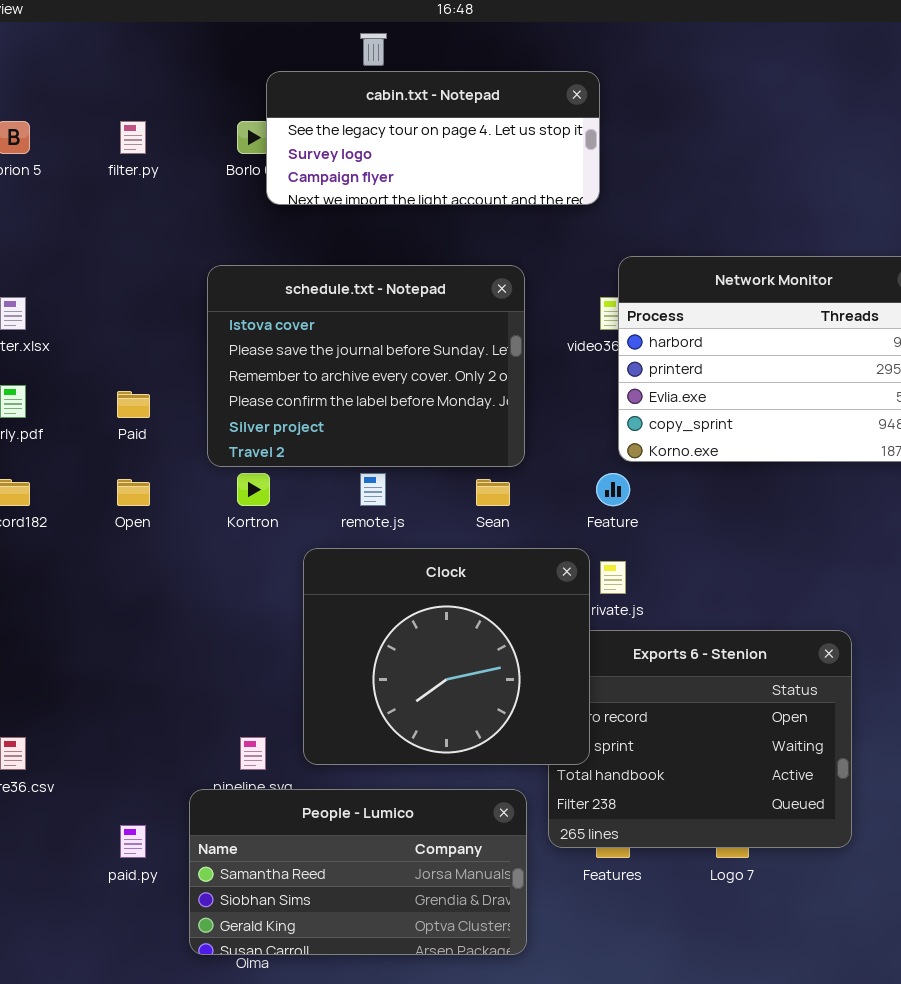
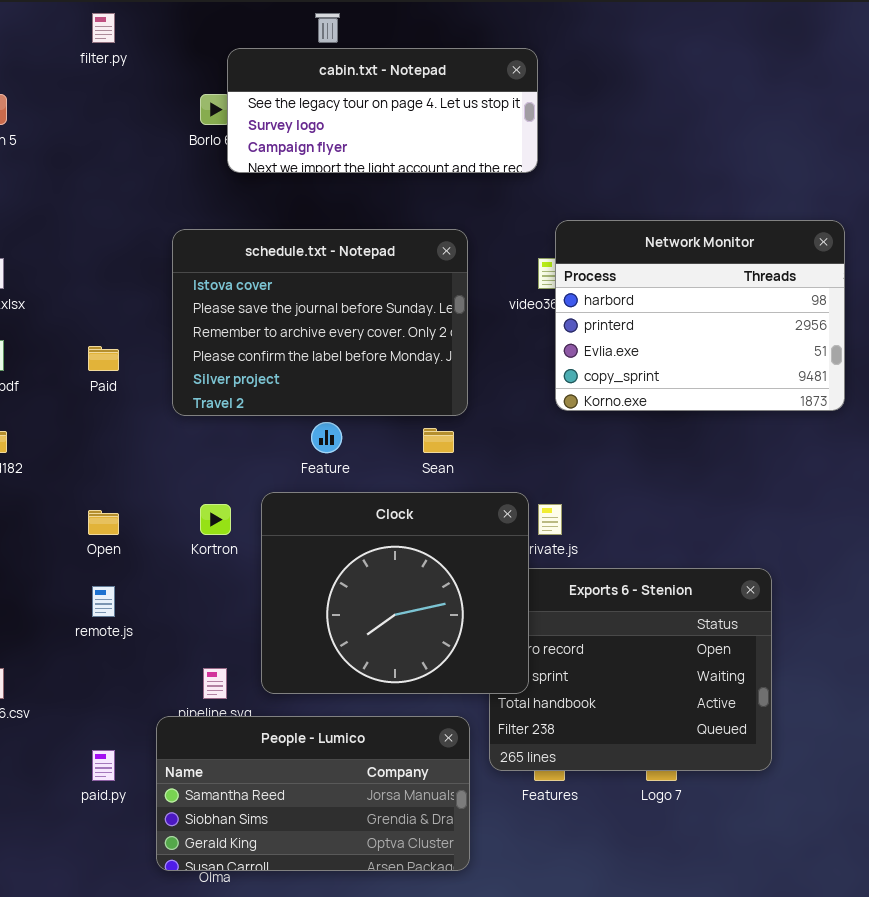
filter.py: [120,121,146,154] -> [92,13,115,43], moved
Kortron: [237,473,270,506] -> [200,504,231,535], moved
remote.js: [360,473,386,506] -> [92,586,115,617], moved
Feature: [596,473,630,506] -> [311,422,342,453], moved
Open: [117,479,150,506] -> [88,510,119,535], moved

